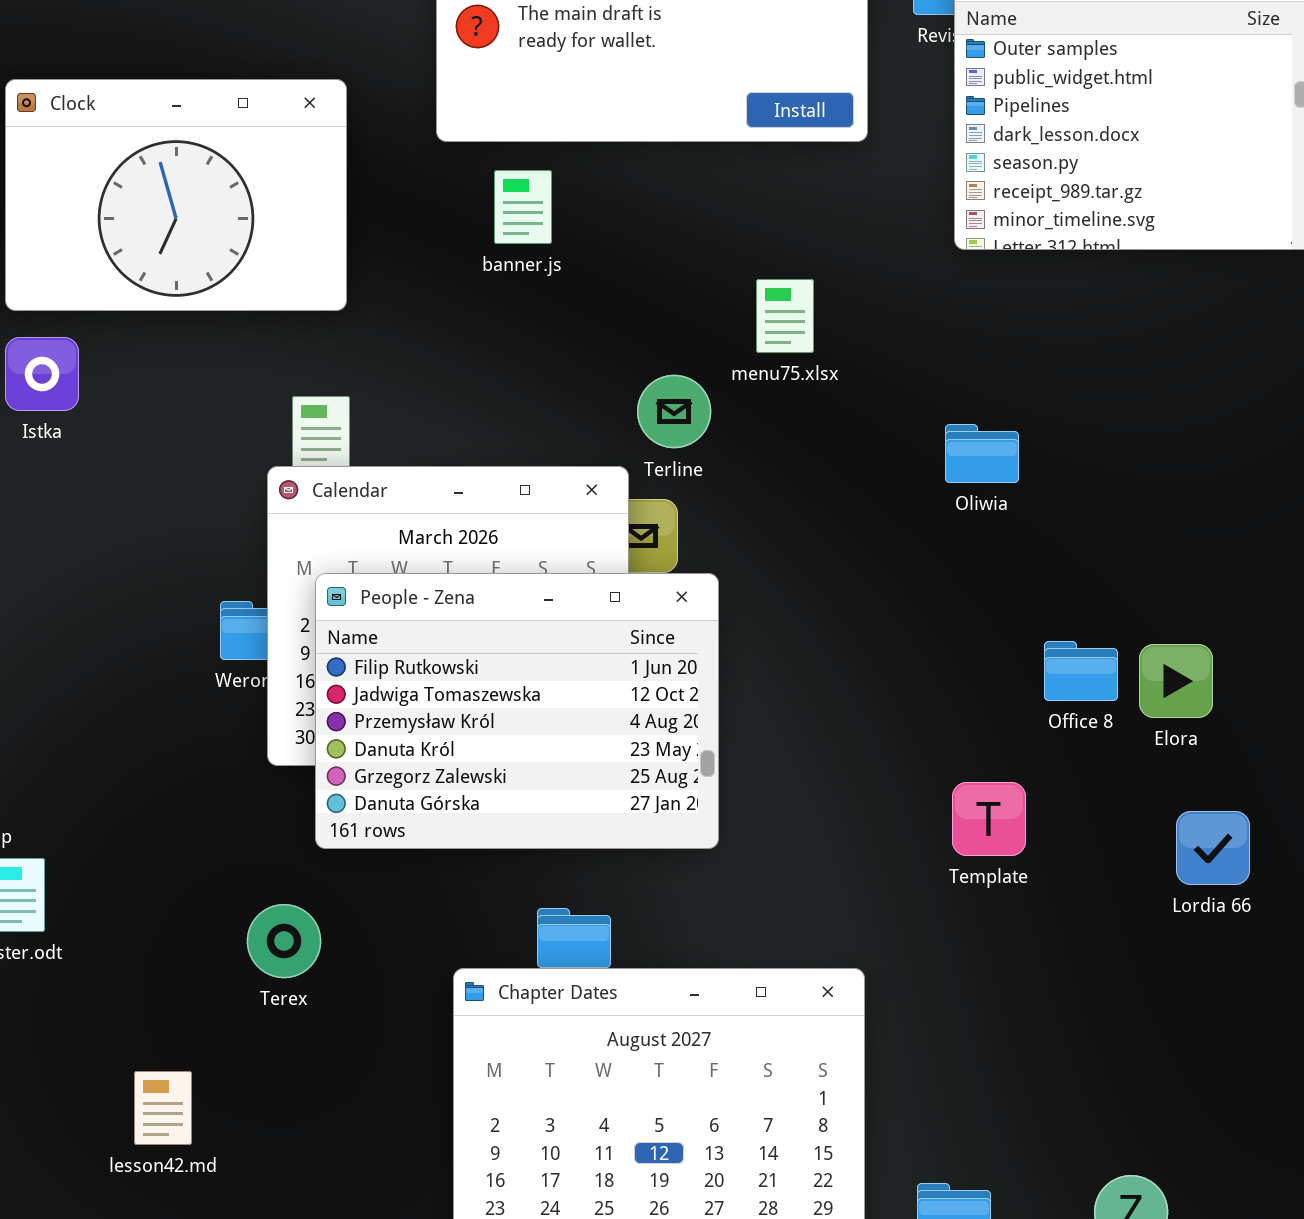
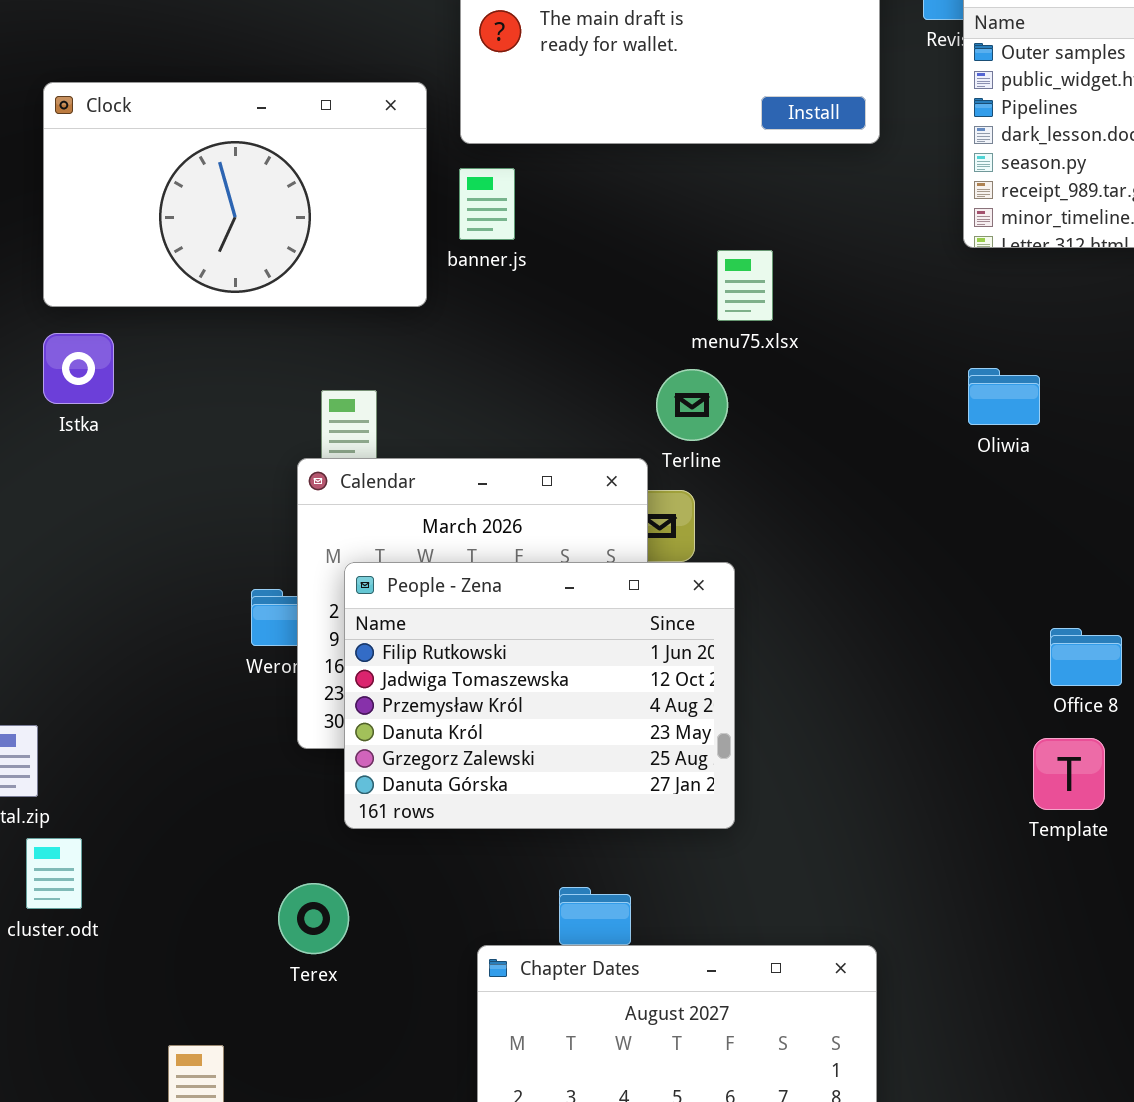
Clock: [5,79,347,311] -> [43,82,427,307], resized
banner.js: [494,170,552,244] -> [459,168,515,240], moved
menu75.xlsx: [756,279,814,353] -> [717,250,773,321], moved
Oliwia: [945,424,1019,483] -> [968,368,1040,425], moved
Template: [952,782,1026,856] -> [1033,738,1105,810], moved

